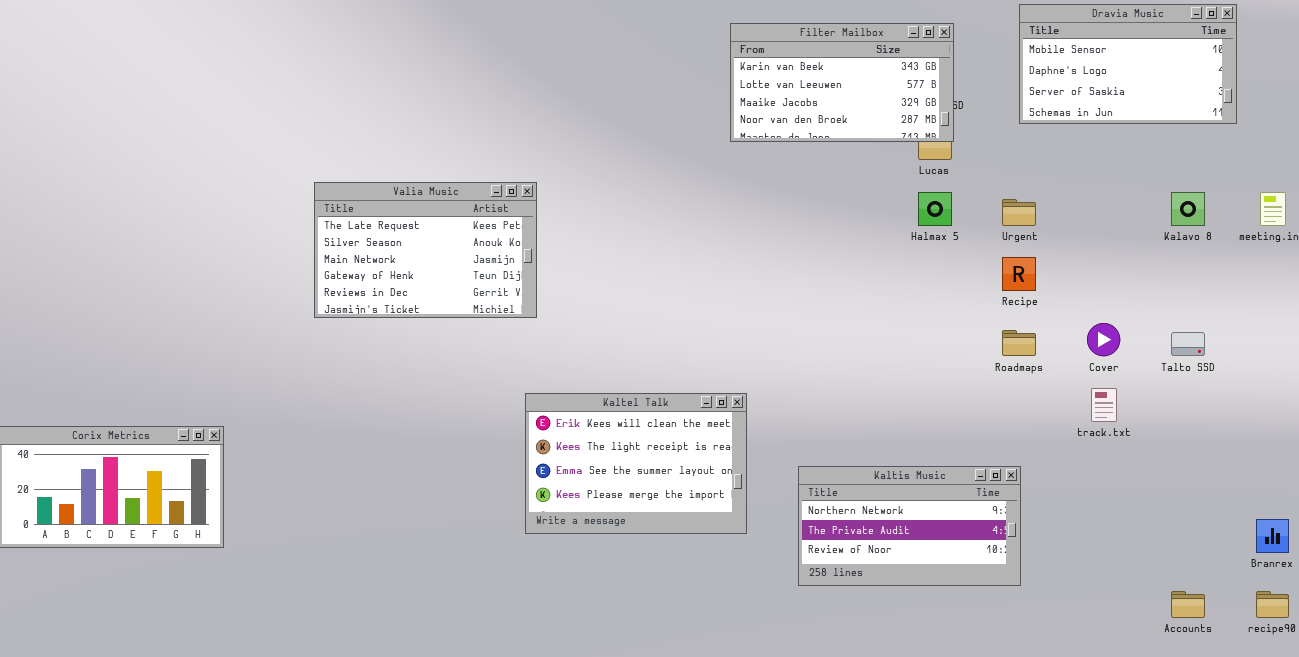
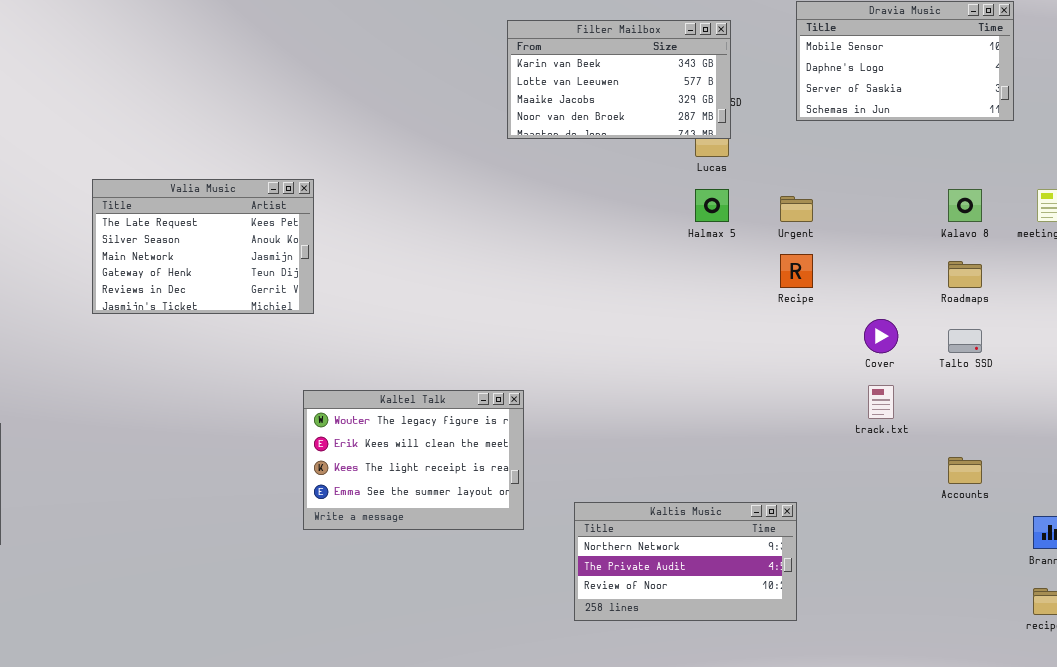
Roadmaps: [1002,330,1036,356] -> [948,261,982,288], moved
Kaltel Talk: [525,393,747,534] -> [303,390,524,530], scrolled up 1 row
Kaltis Music: [798,466,1021,586] -> [574,502,797,621], moved
Accounts: [1171,591,1205,618] -> [948,457,982,484], moved

